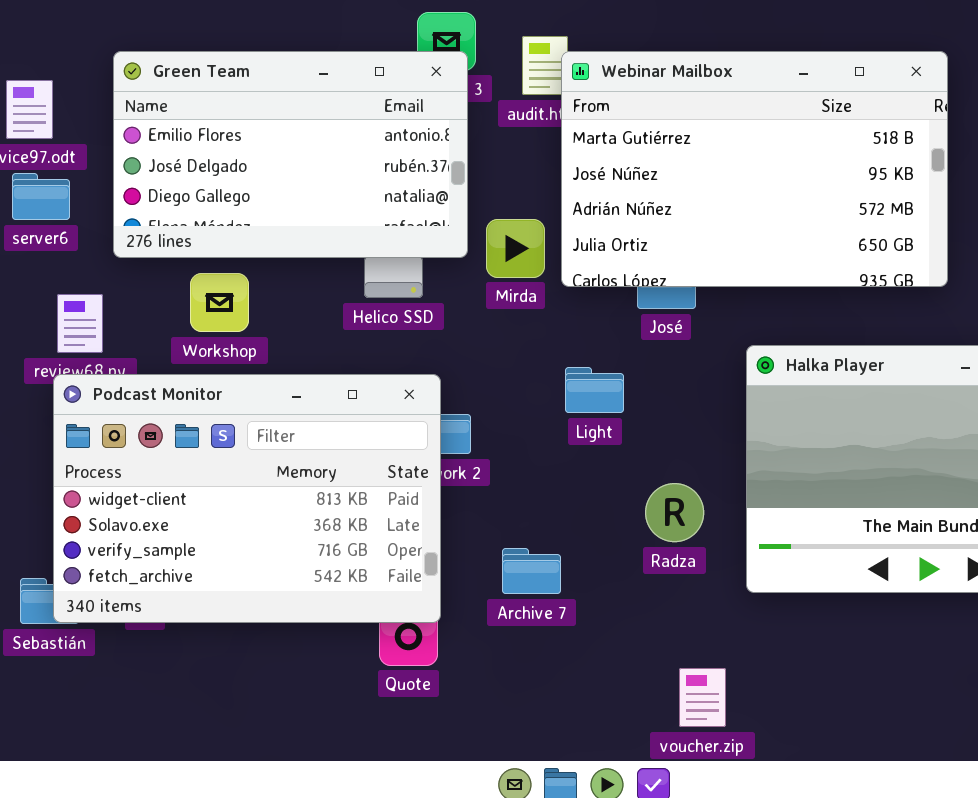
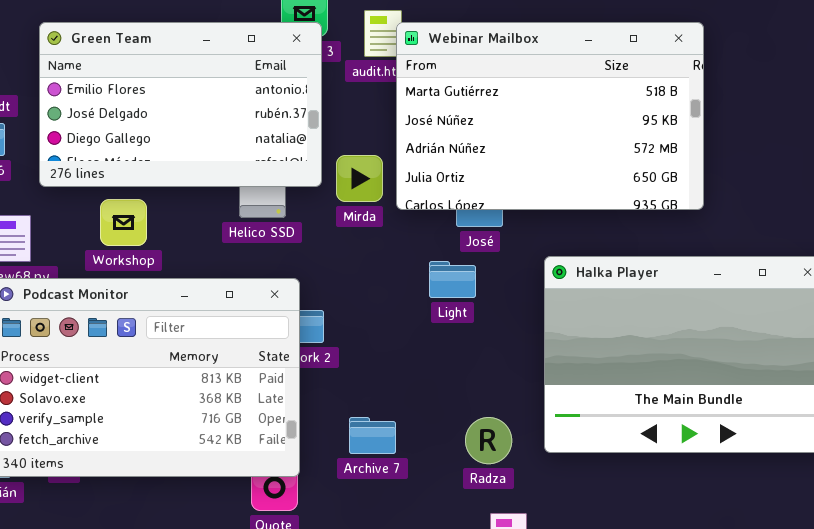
Light: [565,367,624,413] -> [429,261,476,298], moved
Radza: [645,483,704,542] -> [465,417,512,464], moved

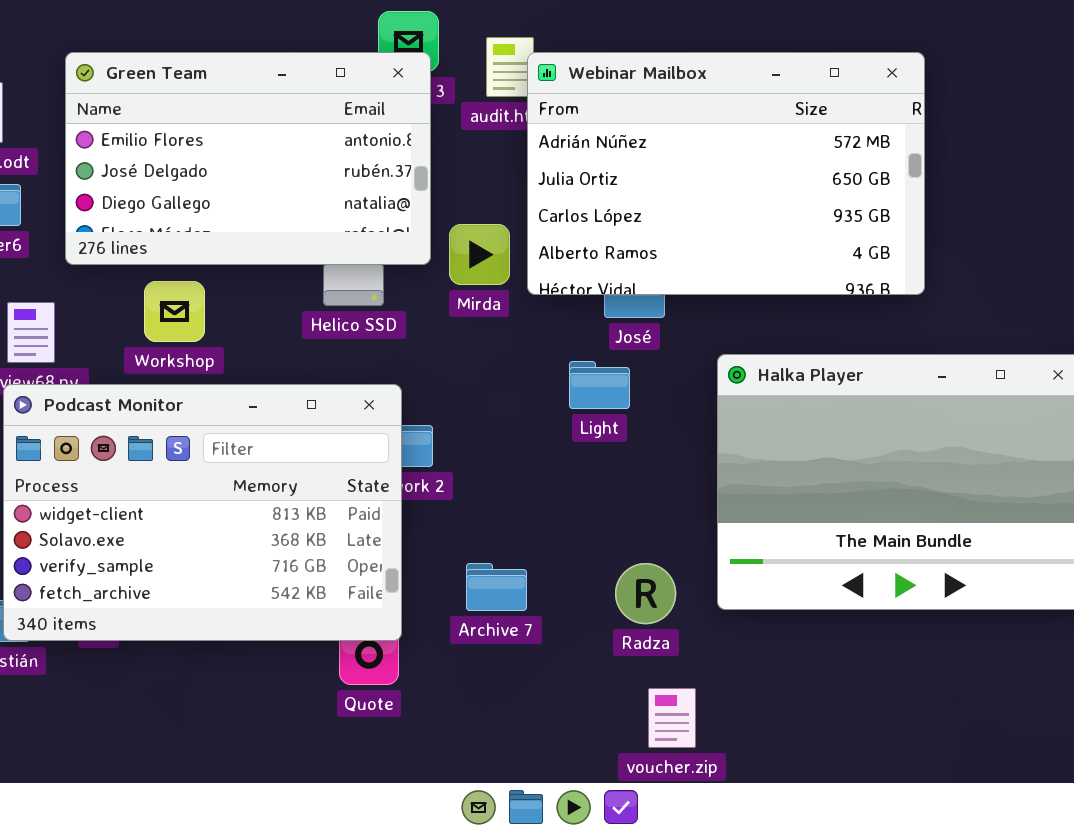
Webinar Mailbox: [396,22,704,210] -> [527,52,925,295], scrolled down 2 rows

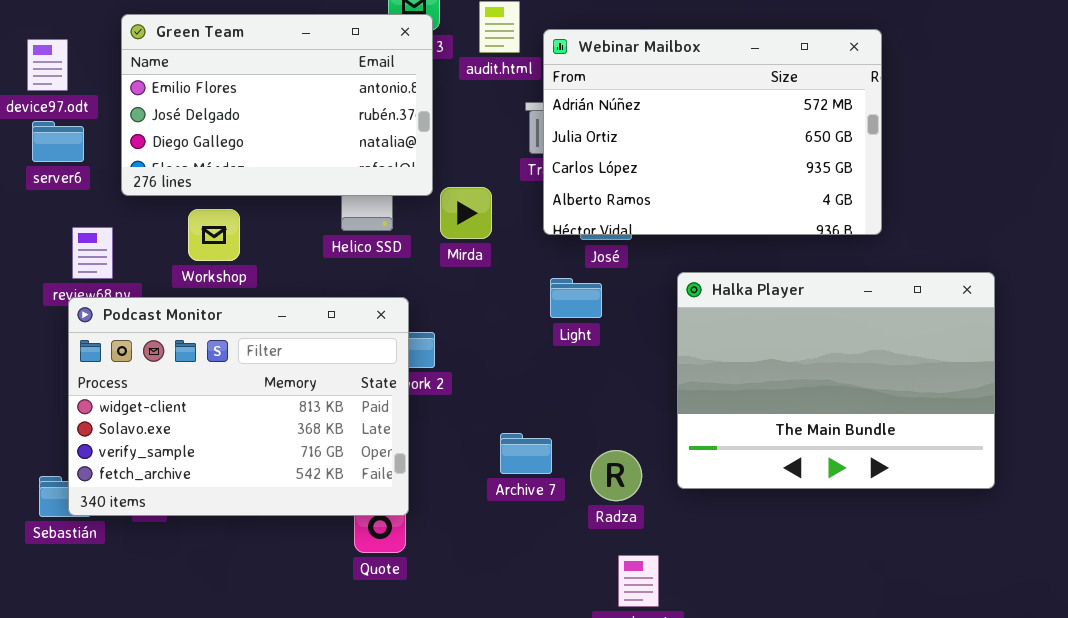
Webinar Mailbox: [527,52,925,295] -> [543,29,882,235], moved
Mirda: [449,224,510,285] -> [440,187,492,239], moved
Archive 7: [466,563,527,611] -> [500,433,552,474], moved

